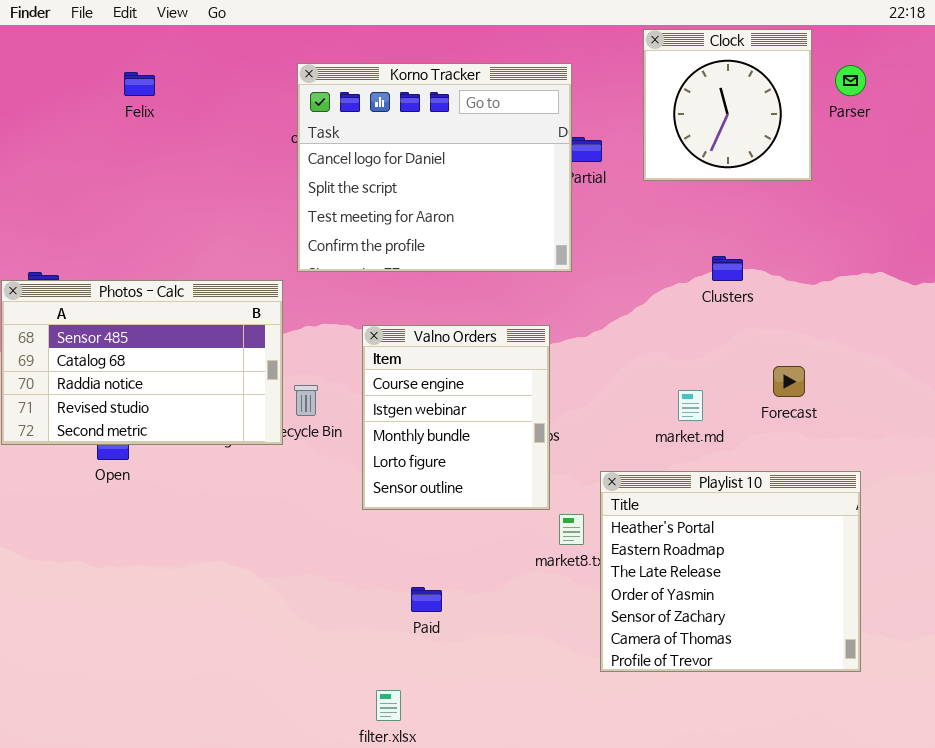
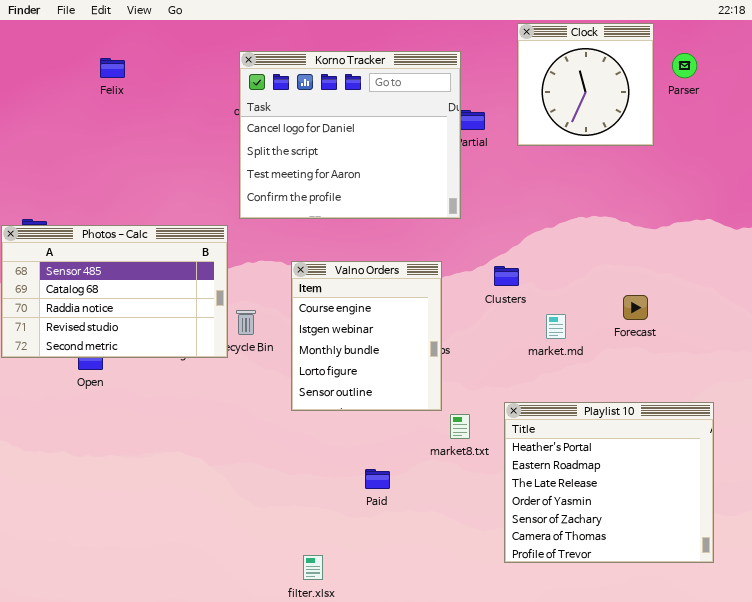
Clusters: [712,256,743,281] -> [494,266,519,286], moved
Playlist 10: [600,471,861,672] -> [504,402,714,563], moved
Paid: [411,587,442,612] -> [365,469,390,489], moved

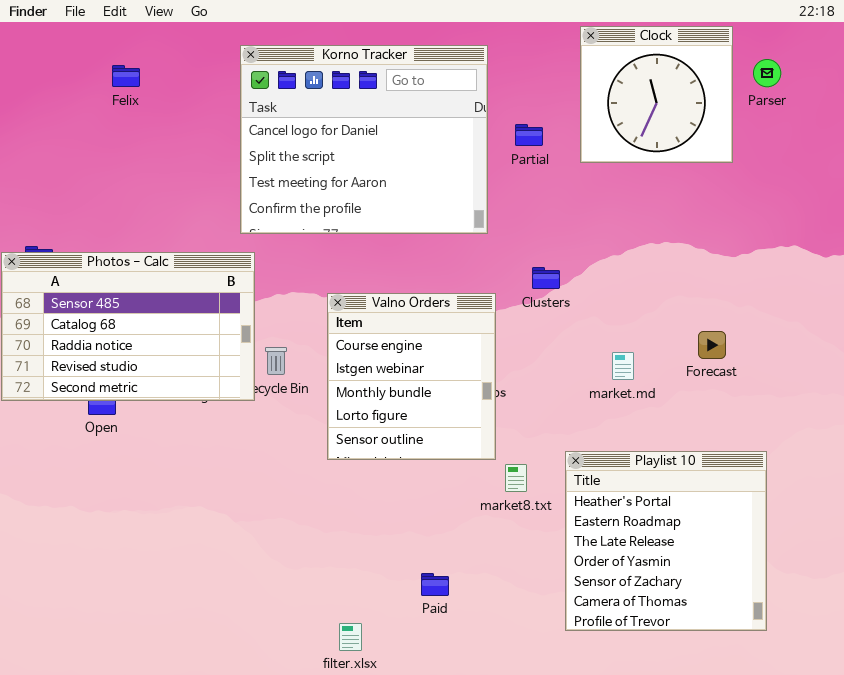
Korno Tracker: [239,51,461,219] -> [240,45,488,234], moved
Clusters: [494,266,519,286] -> [532,267,560,289], moved
Playlist 10: [504,402,714,563] -> [565,451,767,631], resized
Paid: [365,469,390,489] -> [421,573,449,596], moved

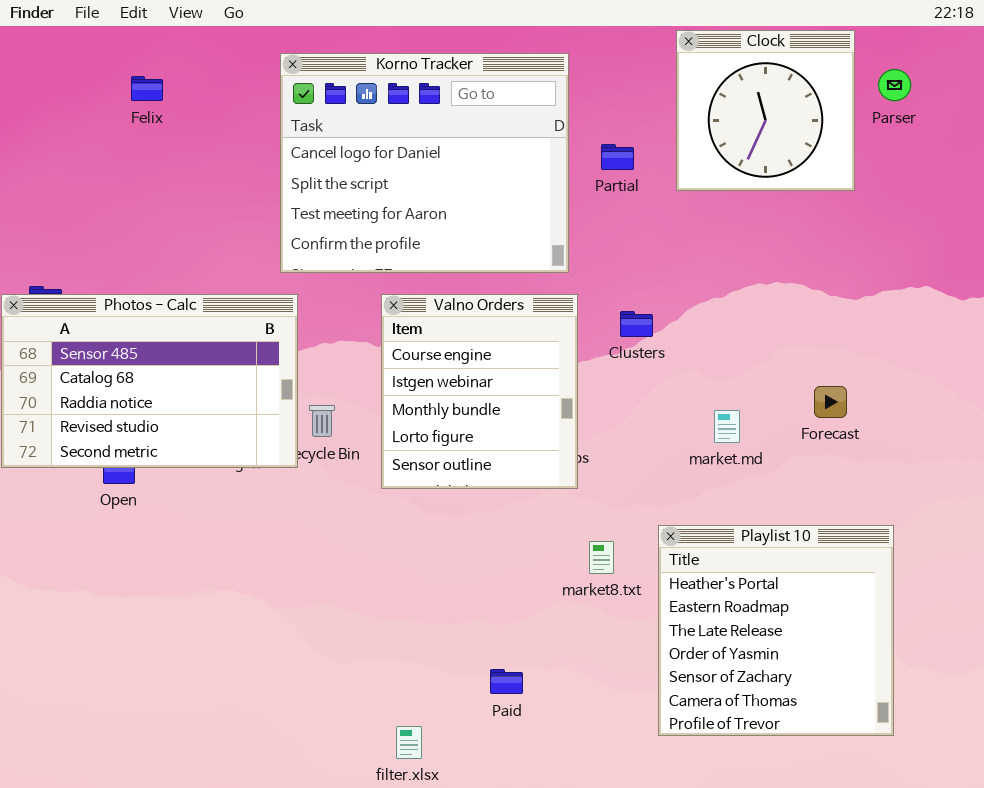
Valno Orders: [327,293,496,460] -> [381,294,578,489], moved

